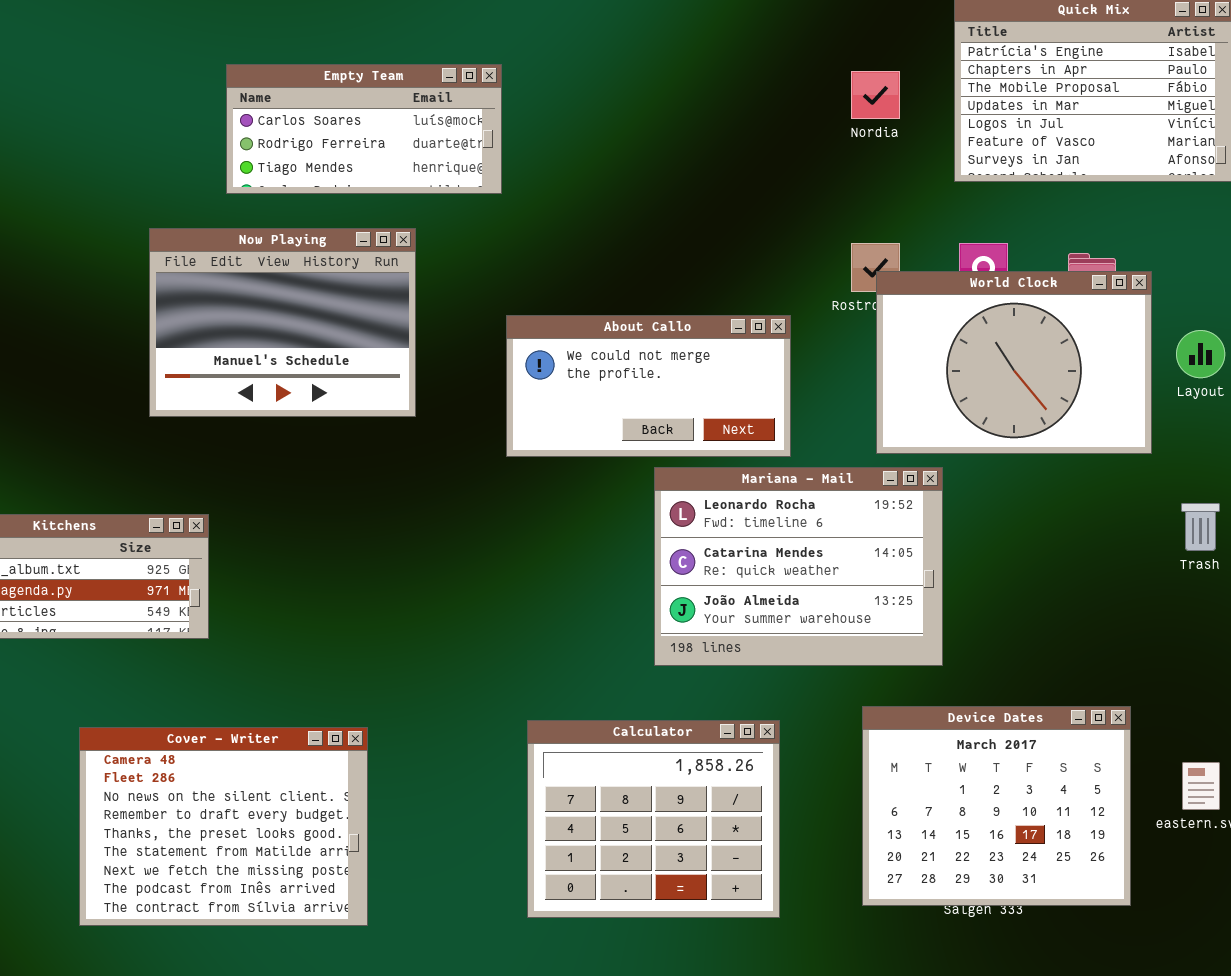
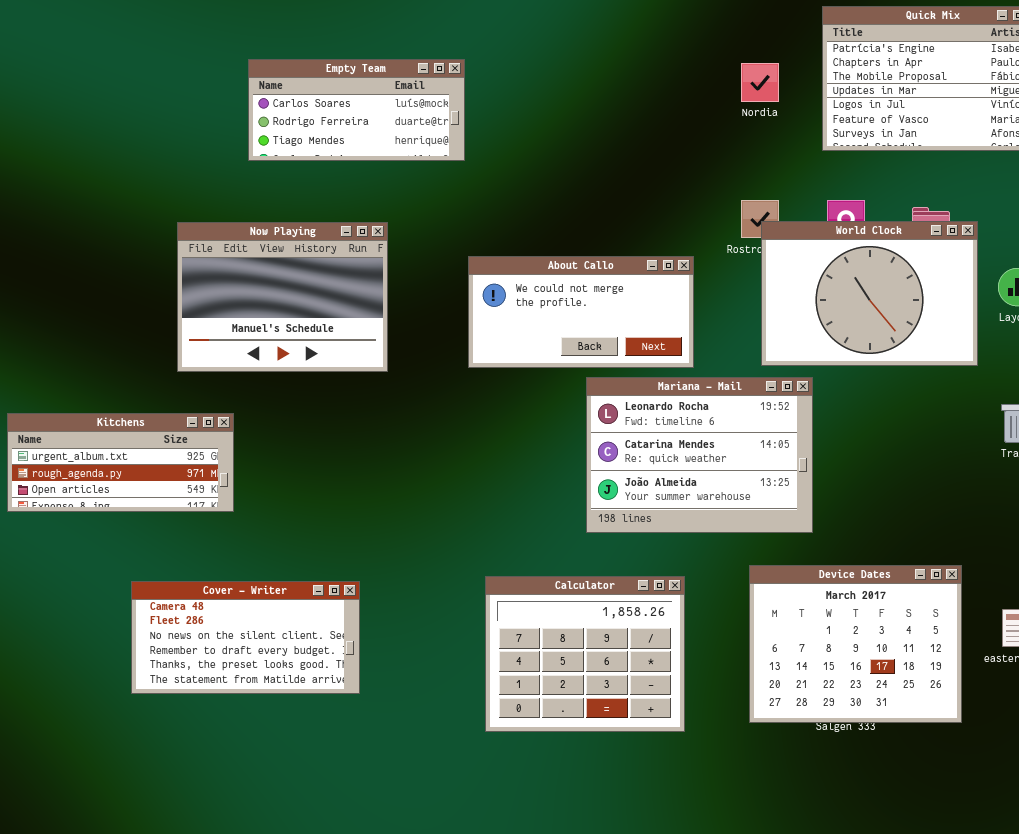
Now Playing: [149,228,416,417] -> [177,222,388,372], moved
Cover - Writer: [79,727,368,926] -> [131,581,360,694], resized

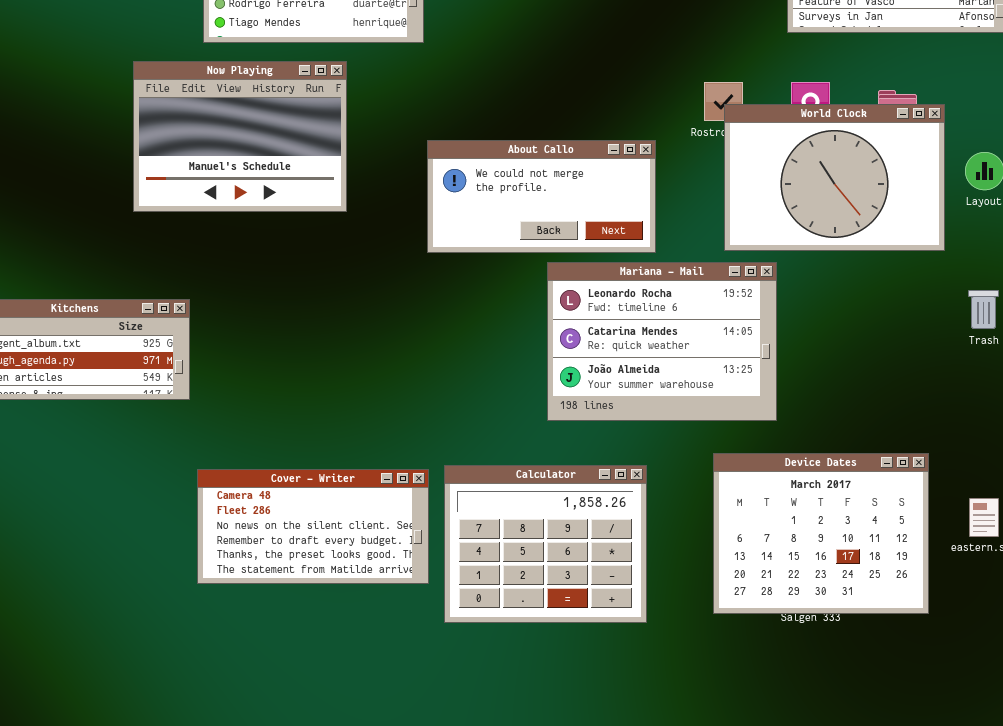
Now Playing: [177,222,388,372] -> [133,61,347,212], moved
Cover - Writer: [131,581,360,694] -> [197,469,429,584], moved

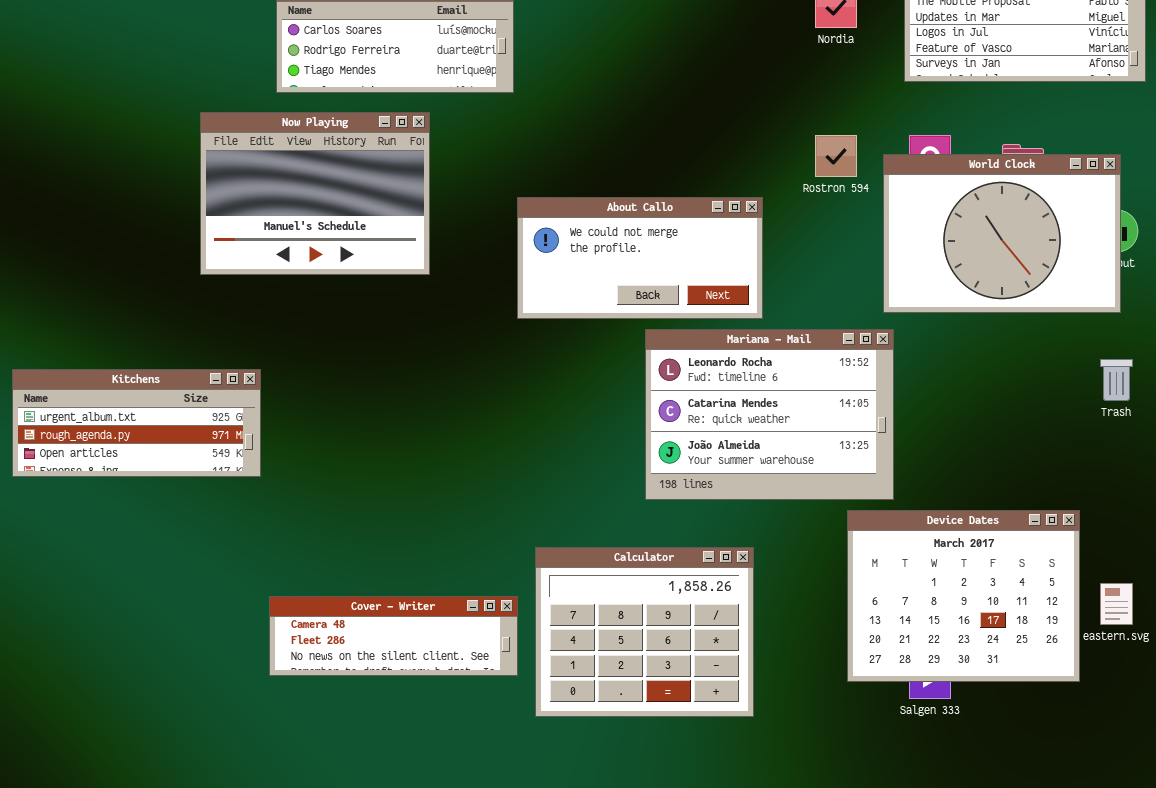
World Clock: [724,104,945,251] -> [883,154,1121,313], moved
Device Dates: [713,453,929,614] -> [847,510,1080,682], moved
Cover - Writer: [197,469,429,584] -> [269,596,518,676], resized

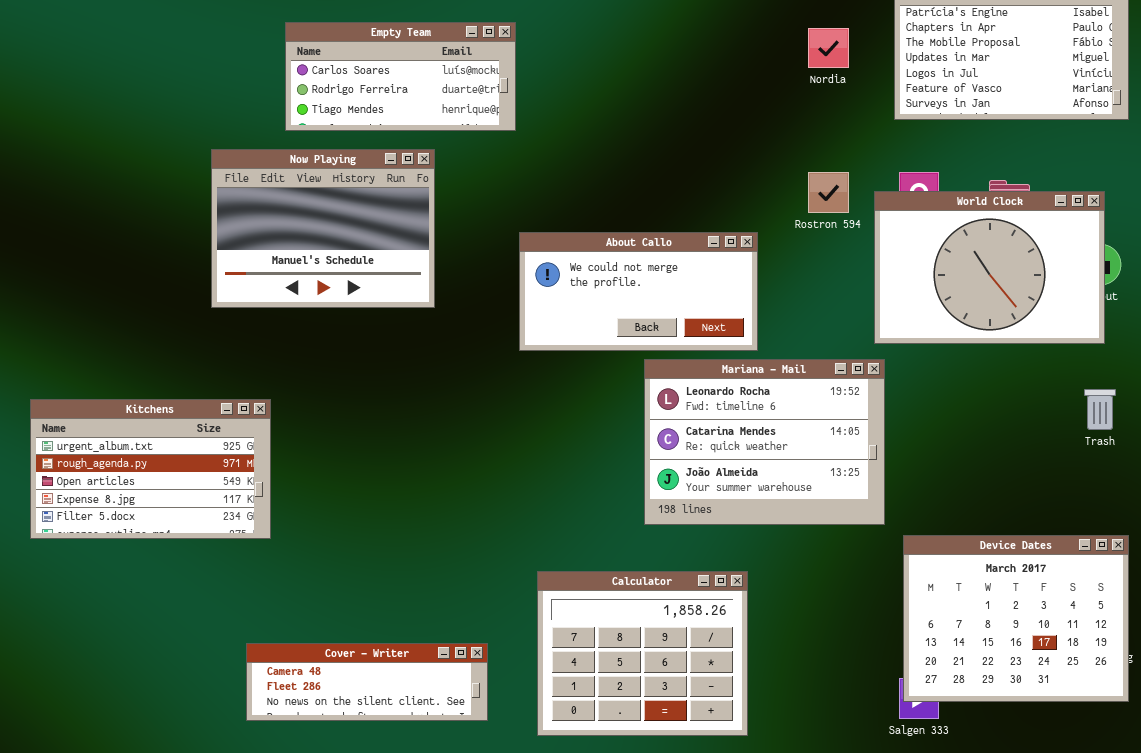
Kitchens: [12,369,261,477] -> [30,399,271,539], resized
Device Dates: [847,510,1080,682] -> [903,535,1129,702], moved
Cover - Writer: [269,596,518,676] -> [246,643,488,721], moved

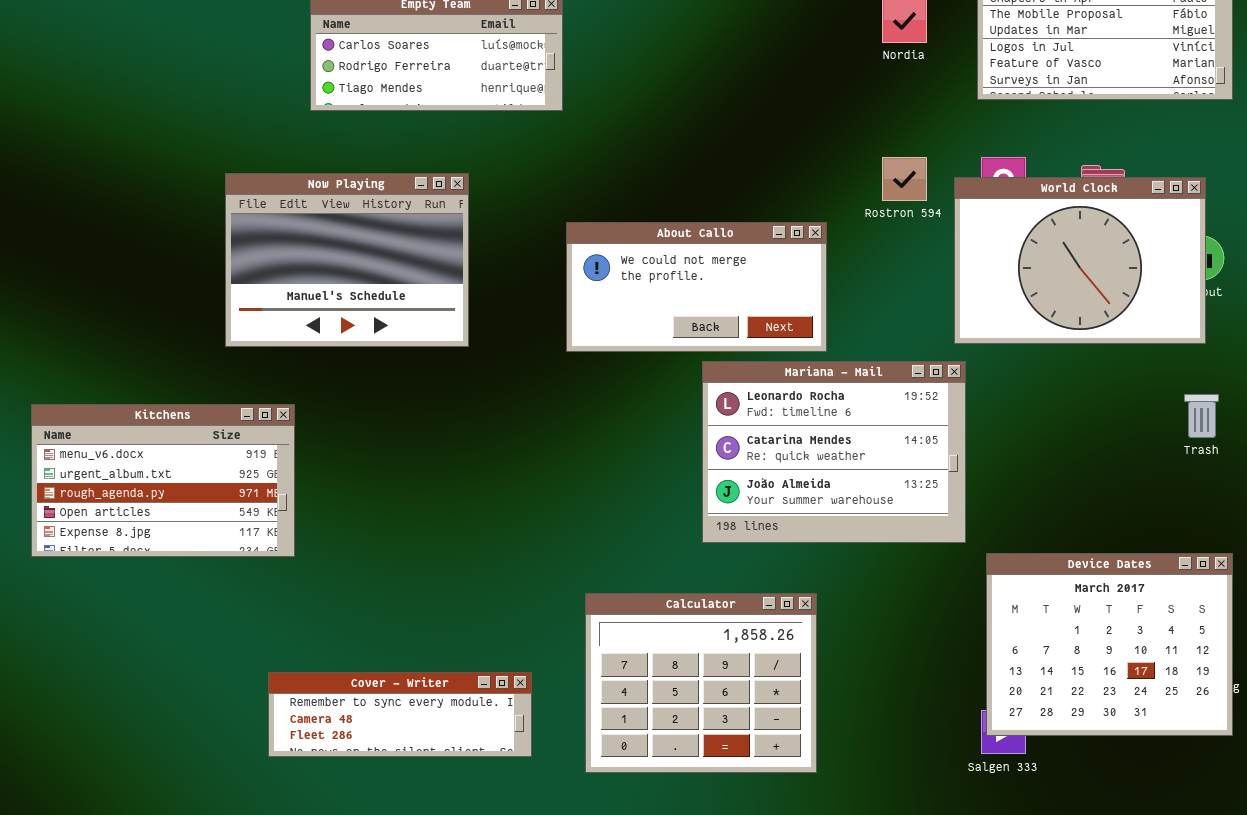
Now Playing: [211,149,435,308] -> [225,173,469,347], moved
Kitchens: [30,399,271,539] -> [31,404,295,557], scrolled up 1 row
Cover - Writer: [246,643,488,721] -> [268,672,532,757], scrolled up 1 row

